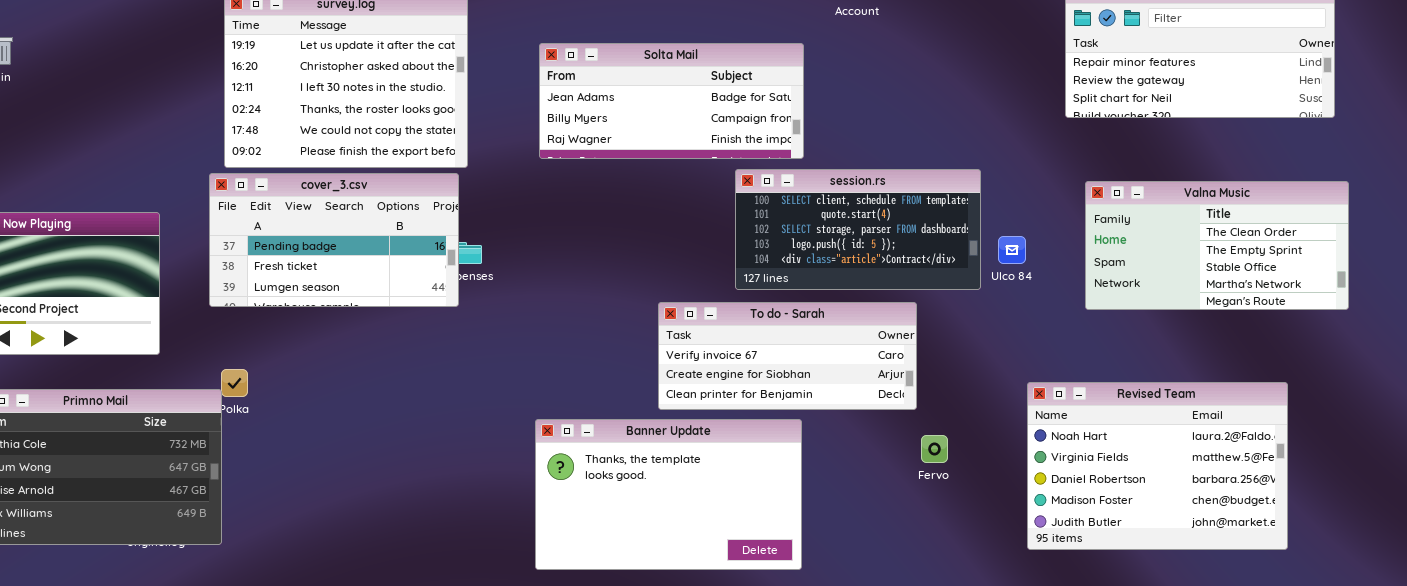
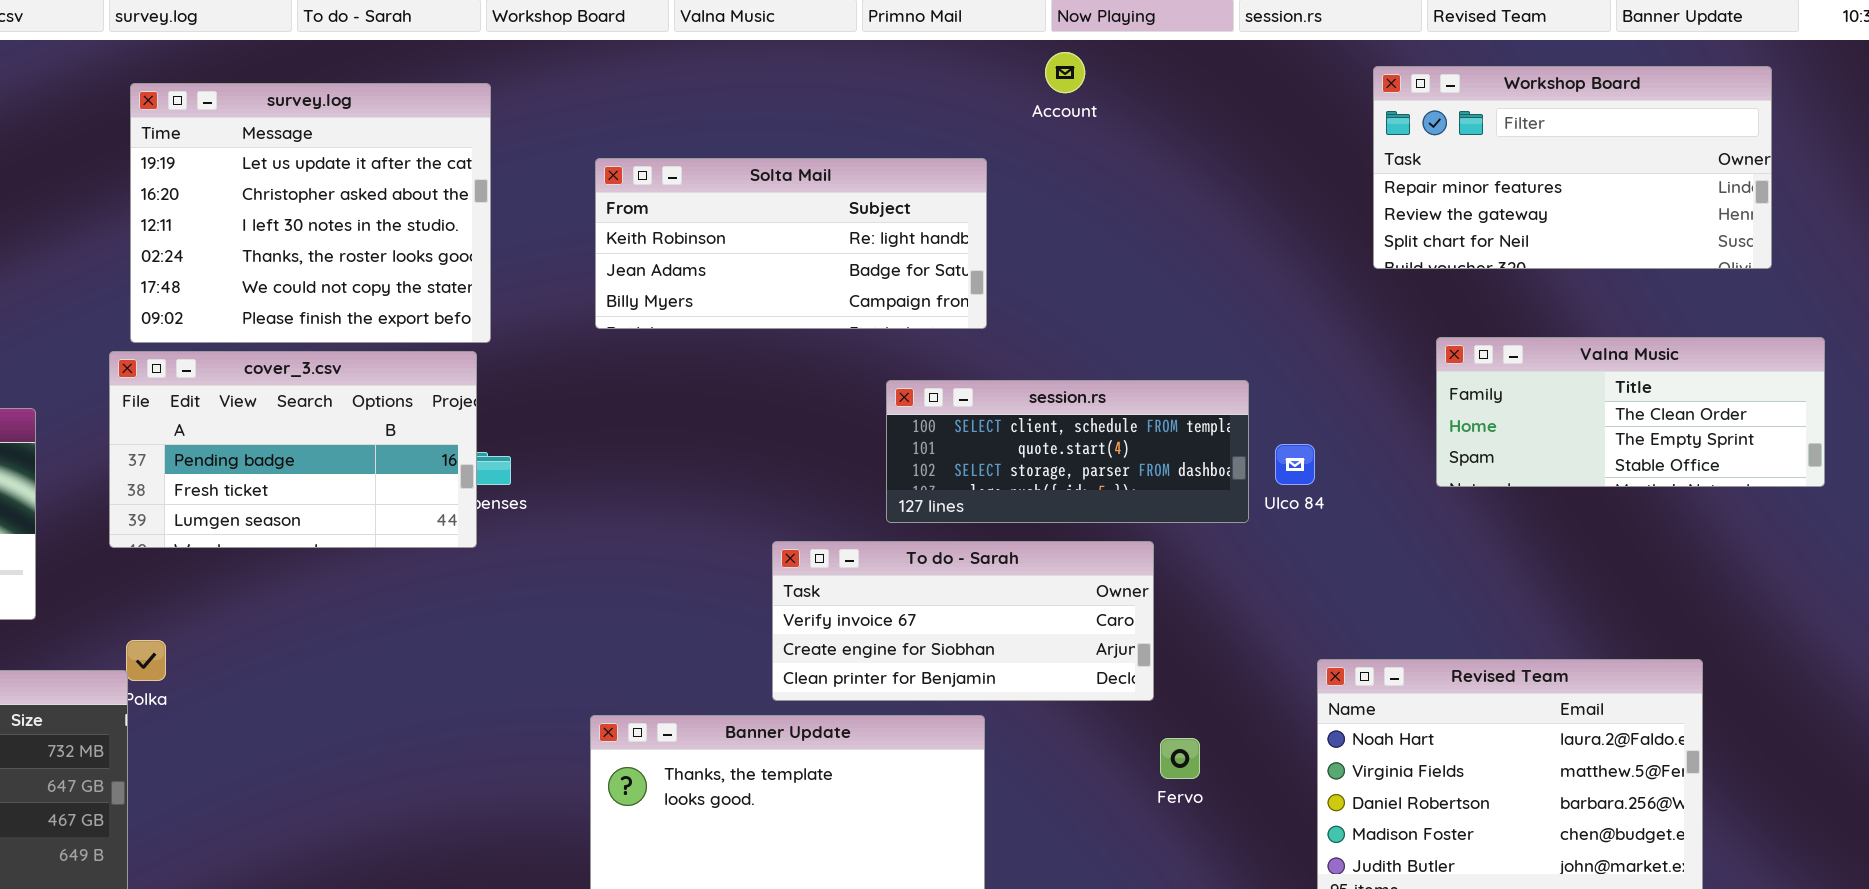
Solta Mail: [539,43,804,159] -> [595,158,987,329], scrolled up 1 row
session.rs: [735,169,981,290] -> [886,380,1249,523], resized
Valna Music: [1085,181,1349,310] -> [1436,337,1825,487], moved, resized

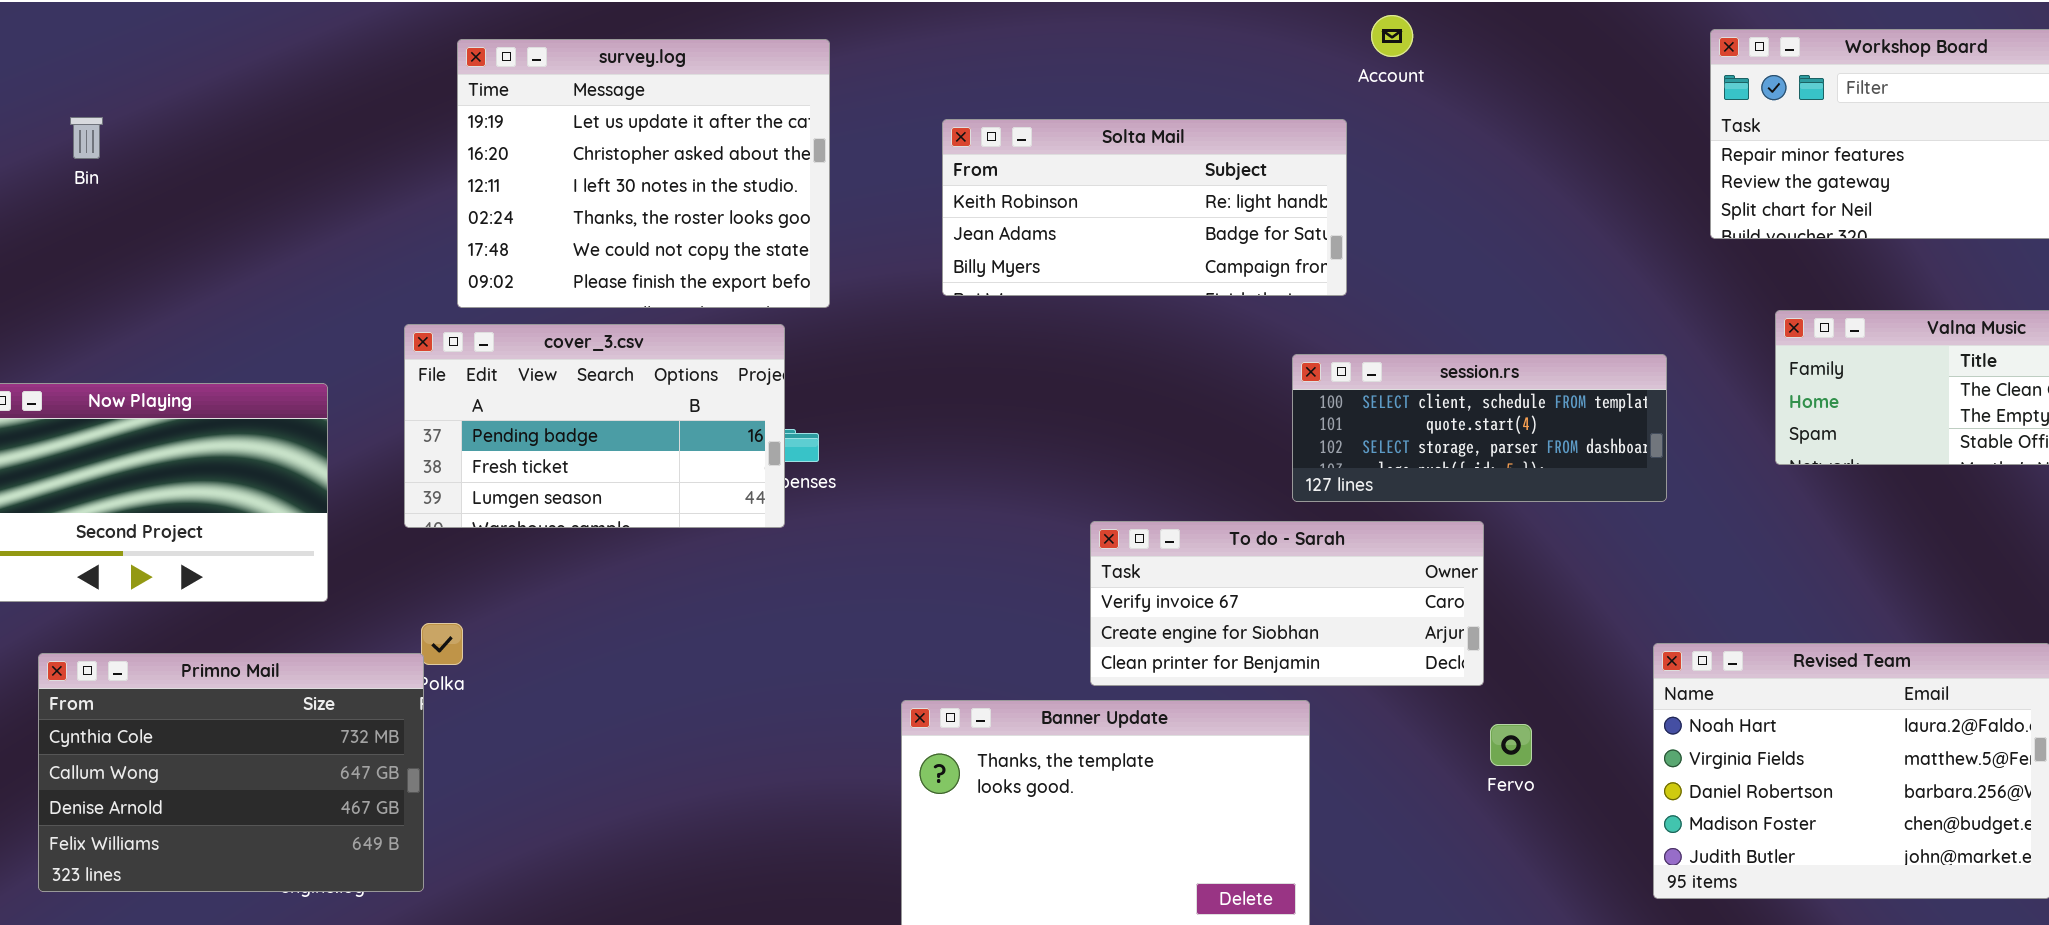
survey.log: [130,83,491,343] -> [457,39,830,308], moved
Solta Mail: [595,158,987,329] -> [942,119,1347,296], moved
session.rs: [886,380,1249,523] -> [1292,354,1667,502], moved

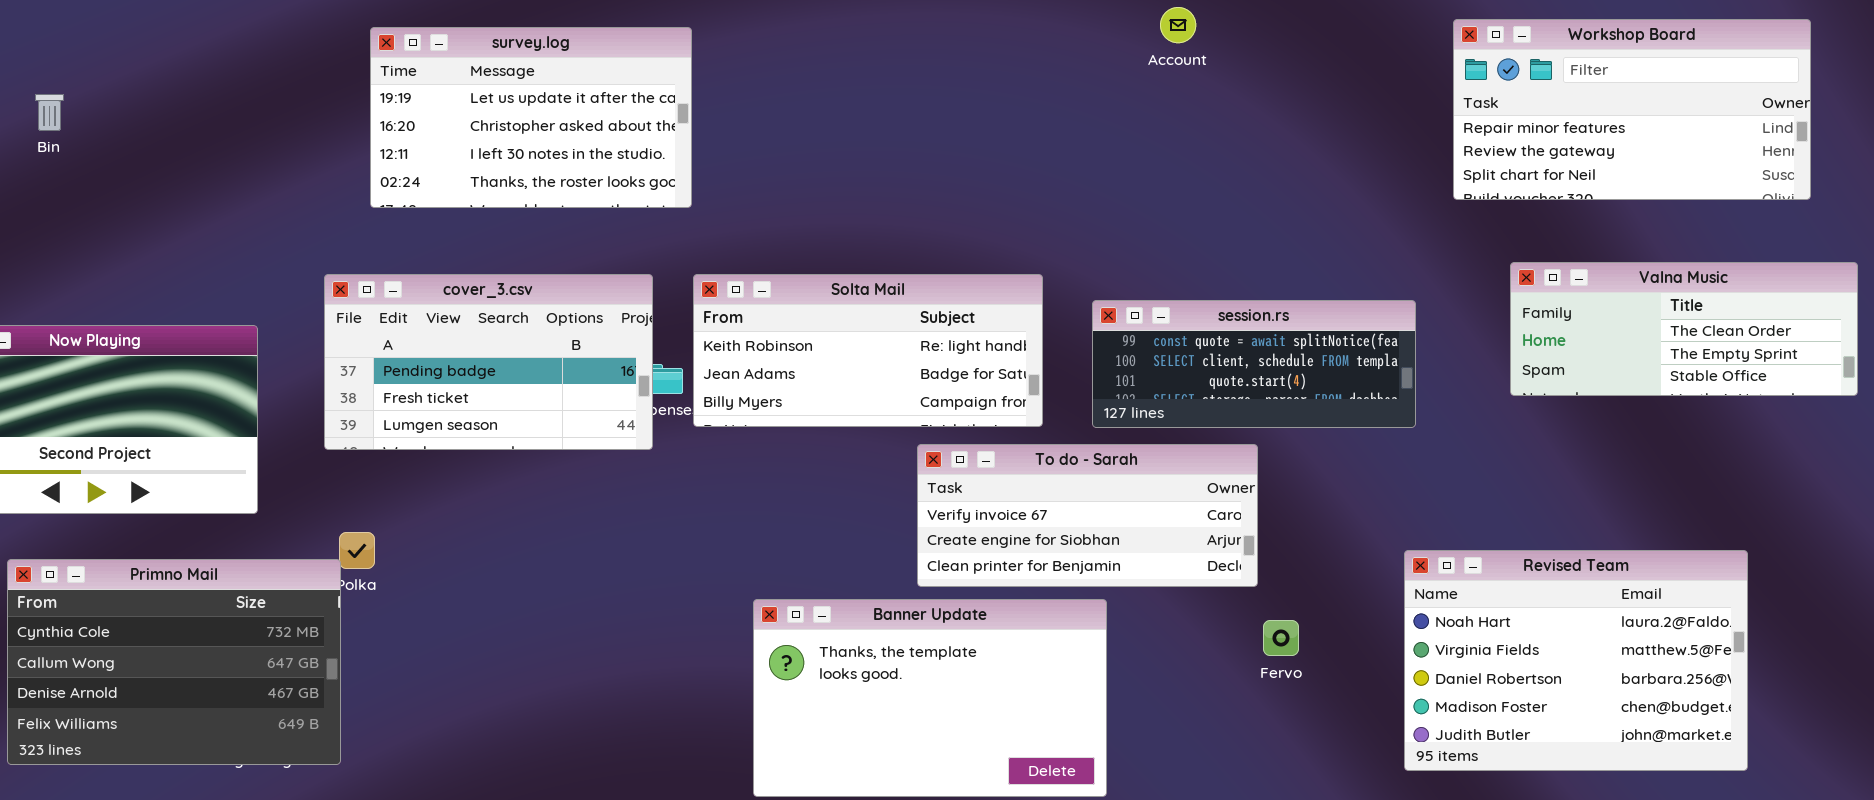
survey.log: [457,39,830,308] -> [370,27,692,208], resized
Solta Mail: [942,119,1347,296] -> [693,274,1043,427], moved
session.rs: [1292,354,1667,502] -> [1092,300,1416,428], scrolled up 1 row

